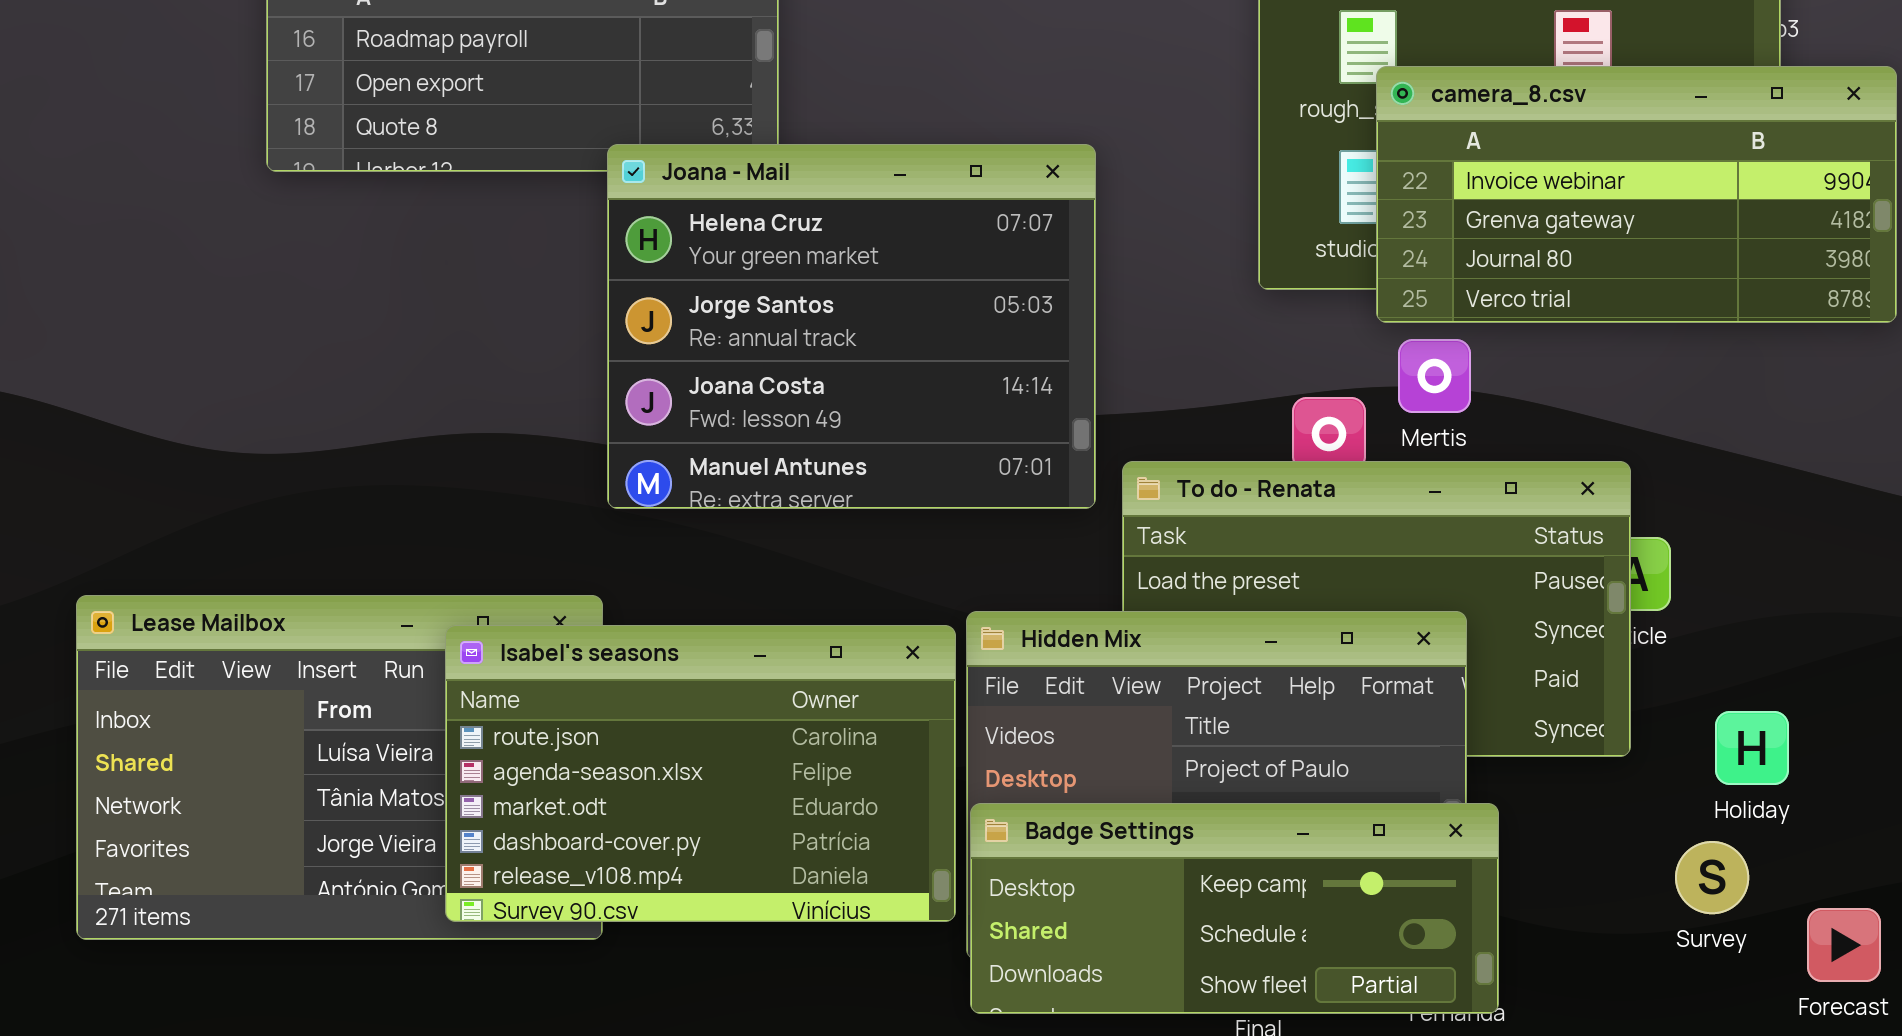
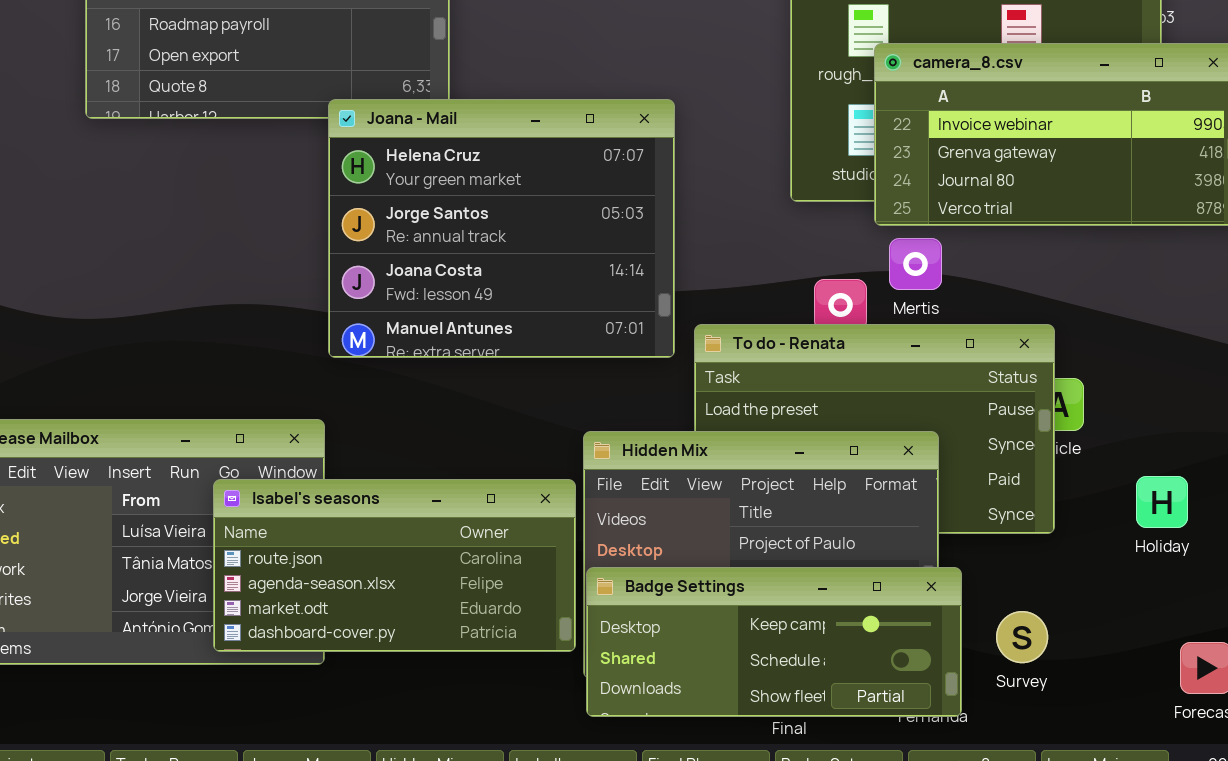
Isabel's seasons: [445,625,956,922] -> [213,479,576,652], resized
Holiday: [1715,711,1789,785] -> [1136,476,1188,528], moved
Survey: [1675,841,1749,914] -> [996,611,1048,663], moved

